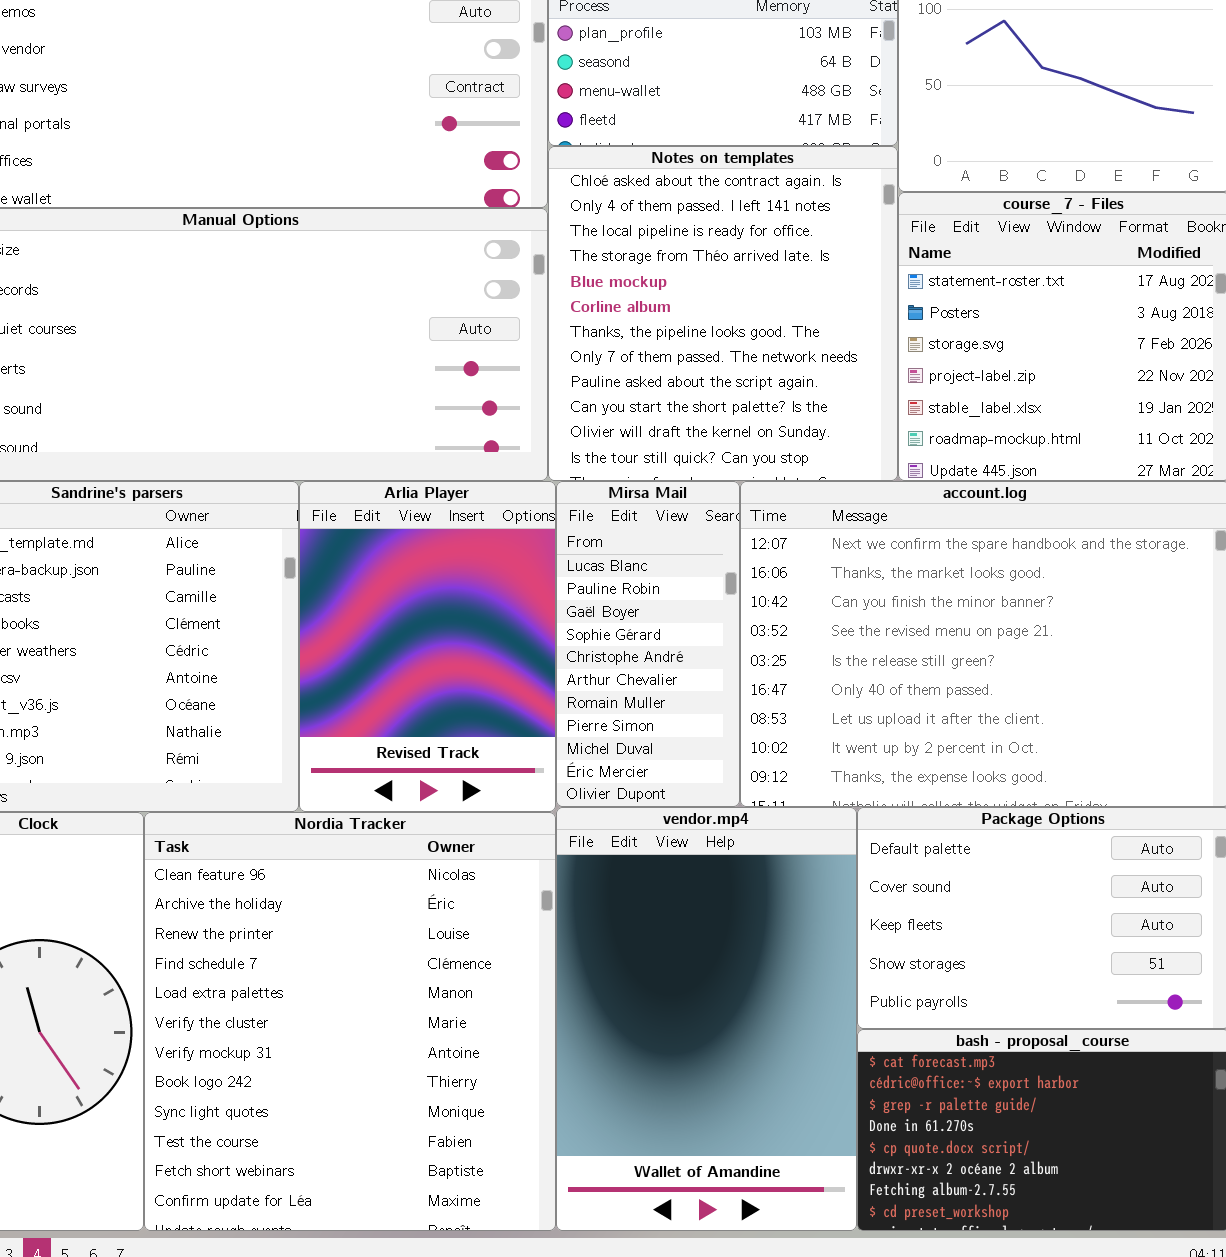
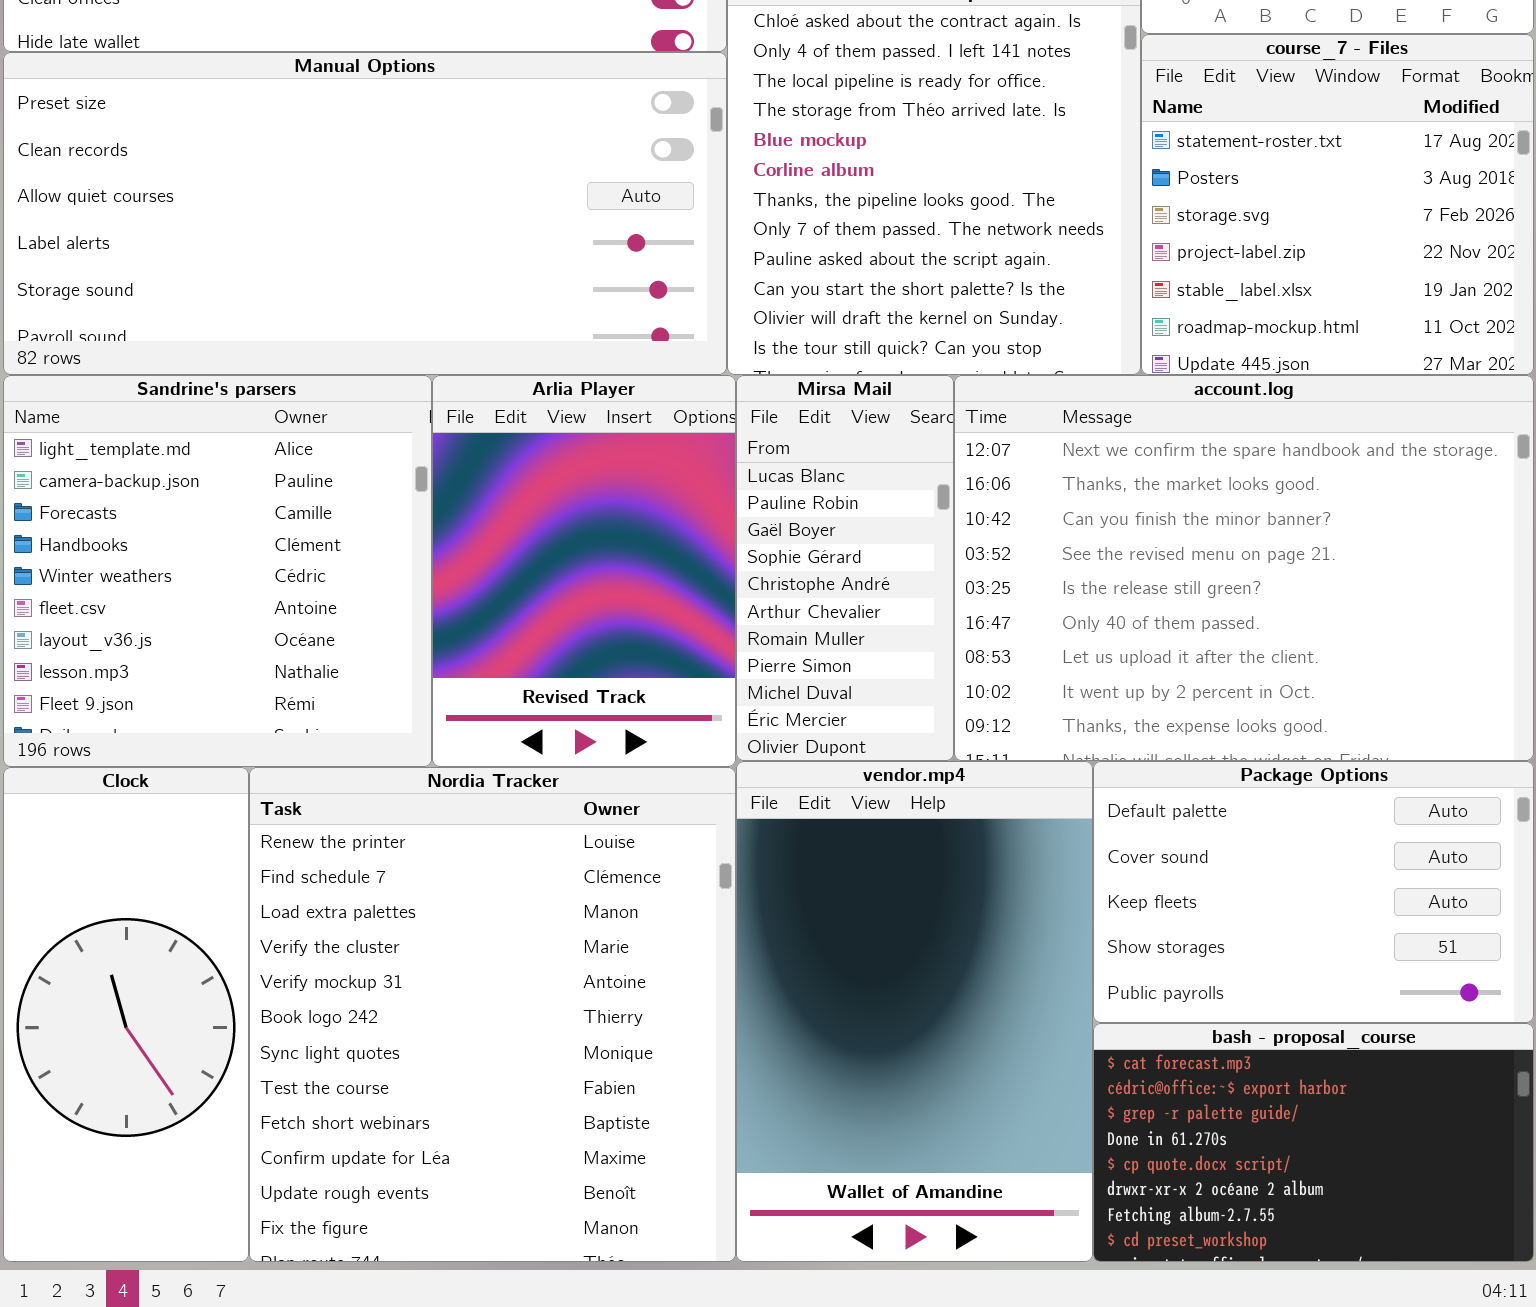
Nordia Tracker: [144,812,556,1231] -> [249,767,736,1262], scrolled down 2 rows

